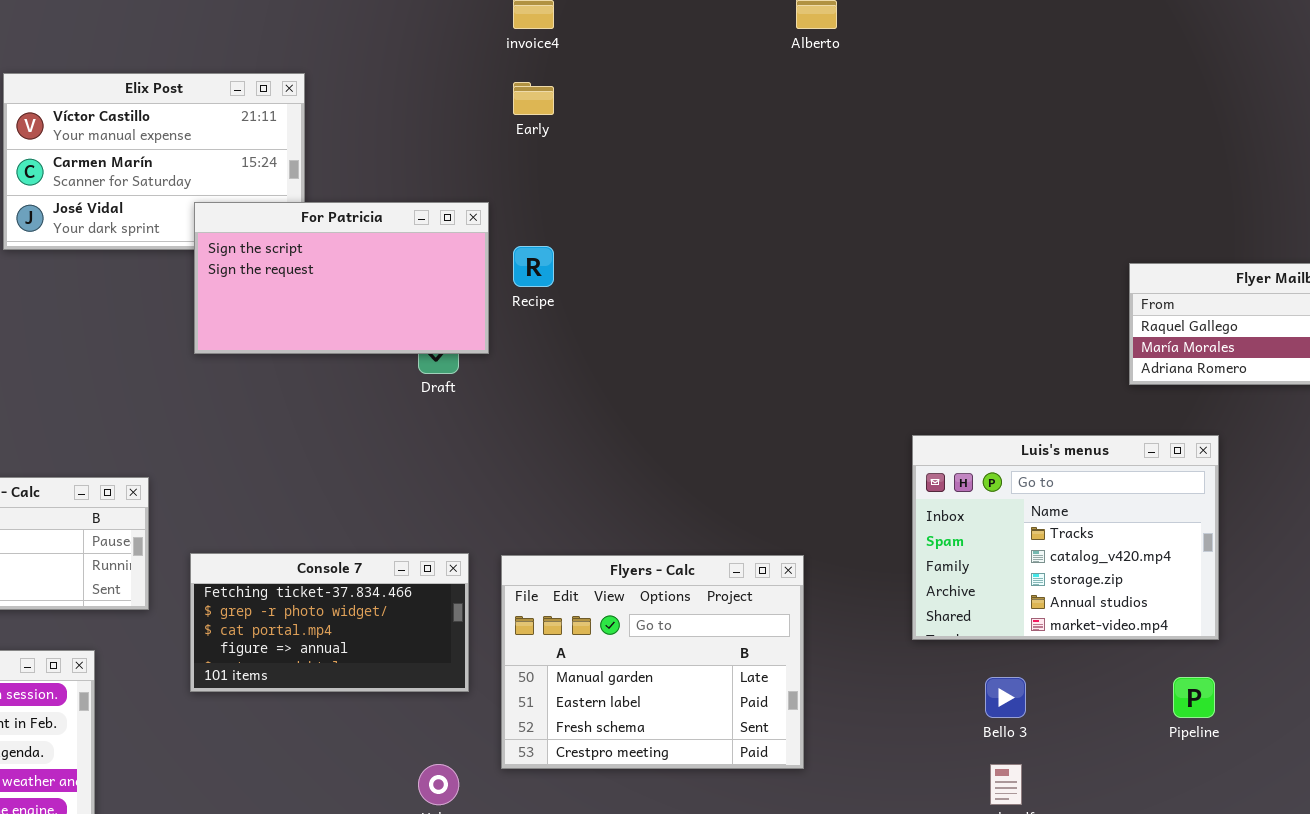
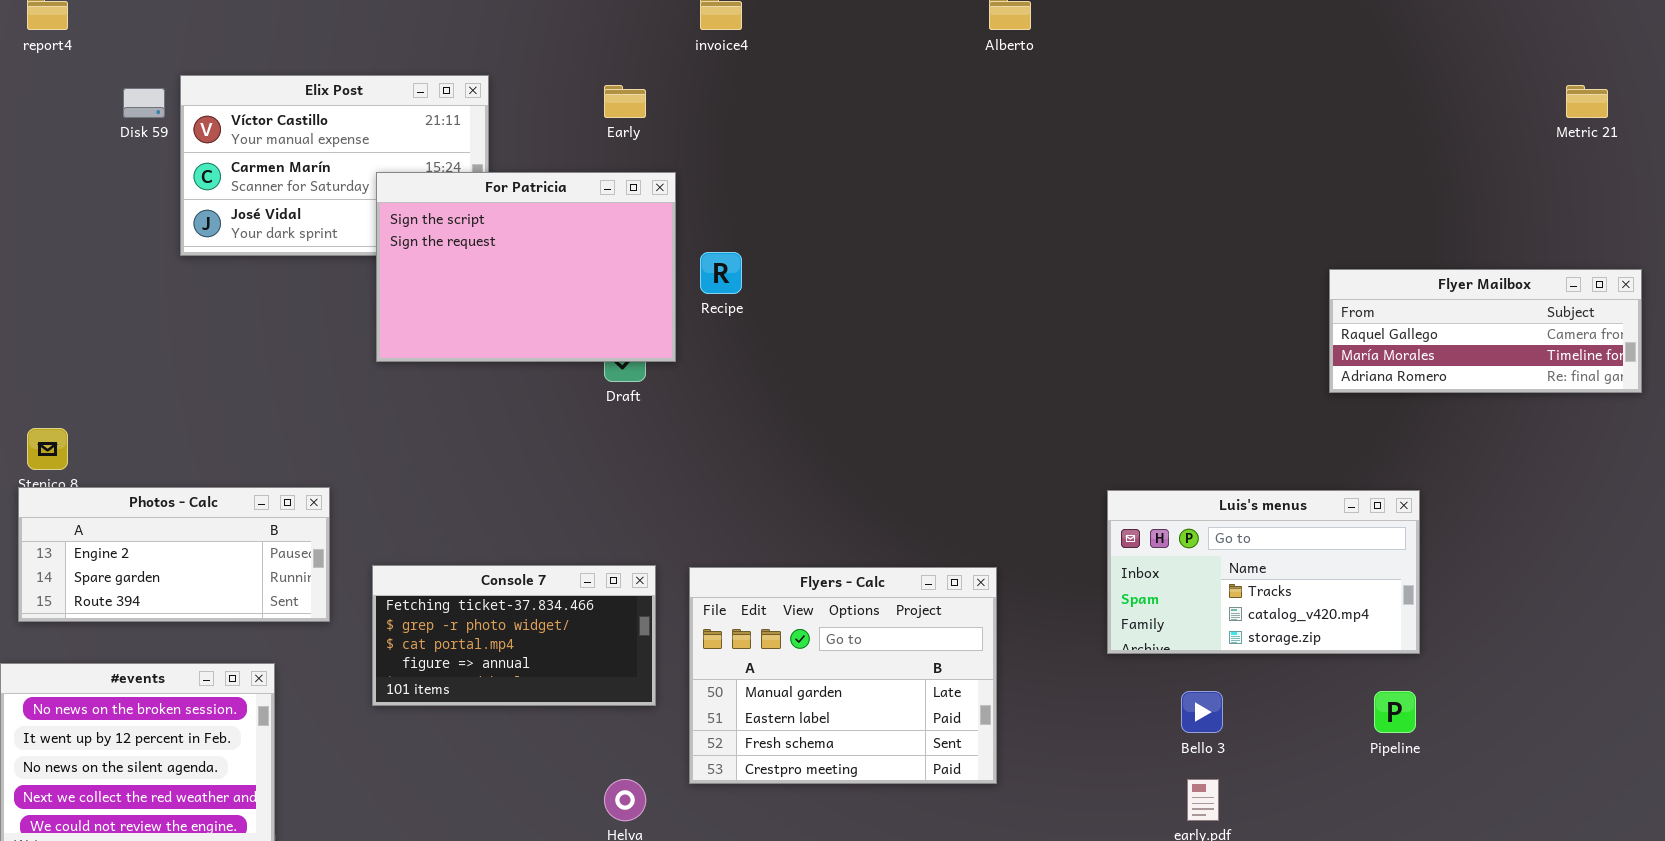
Early: [513,82,554,115] -> [604,85,646,118], moved
For Patricia: [194,202,489,354] -> [376,172,676,362], resized
Luis's menus: [912,435,1219,640] -> [1107,490,1420,654], resized

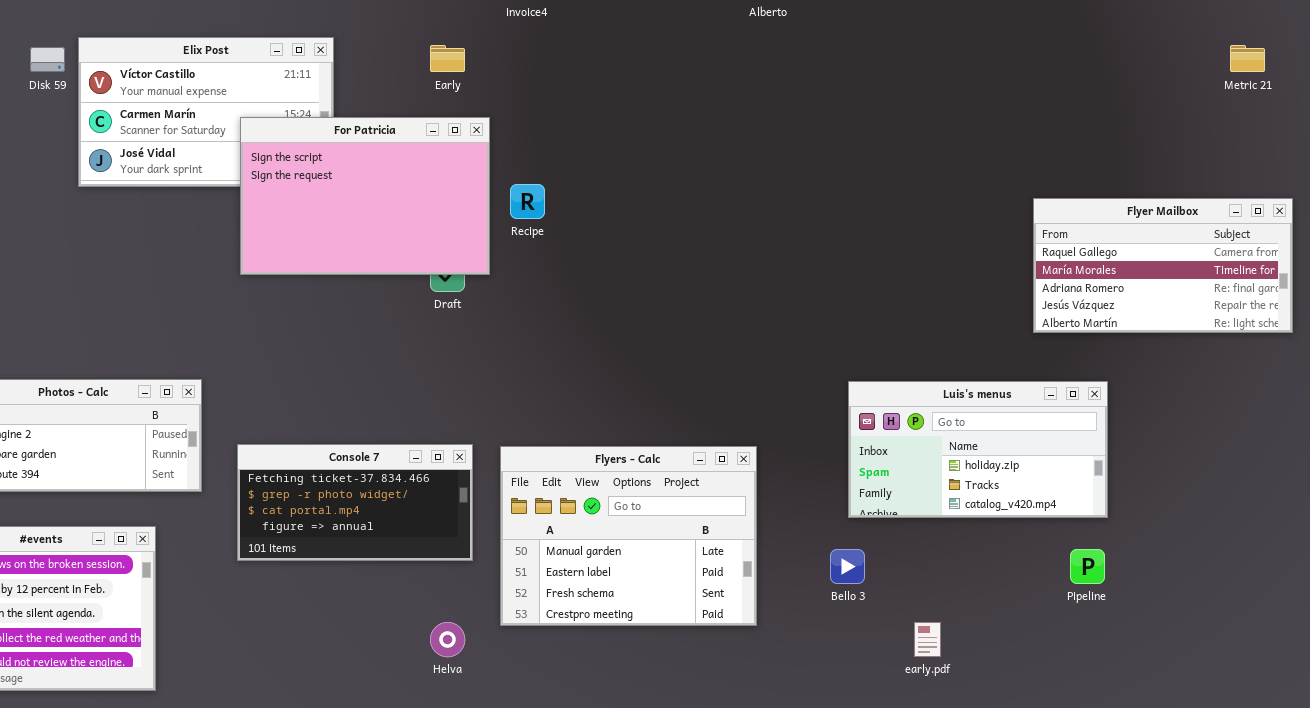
Flyer Mailbox: [1329,269,1642,393] -> [1033,198,1293,333], resized
Luis's menus: [1107,490,1420,654] -> [848,381,1108,518], scrolled up 1 row
Bello 3: [1181,691,1223,733] -> [830,549,865,584], moved

